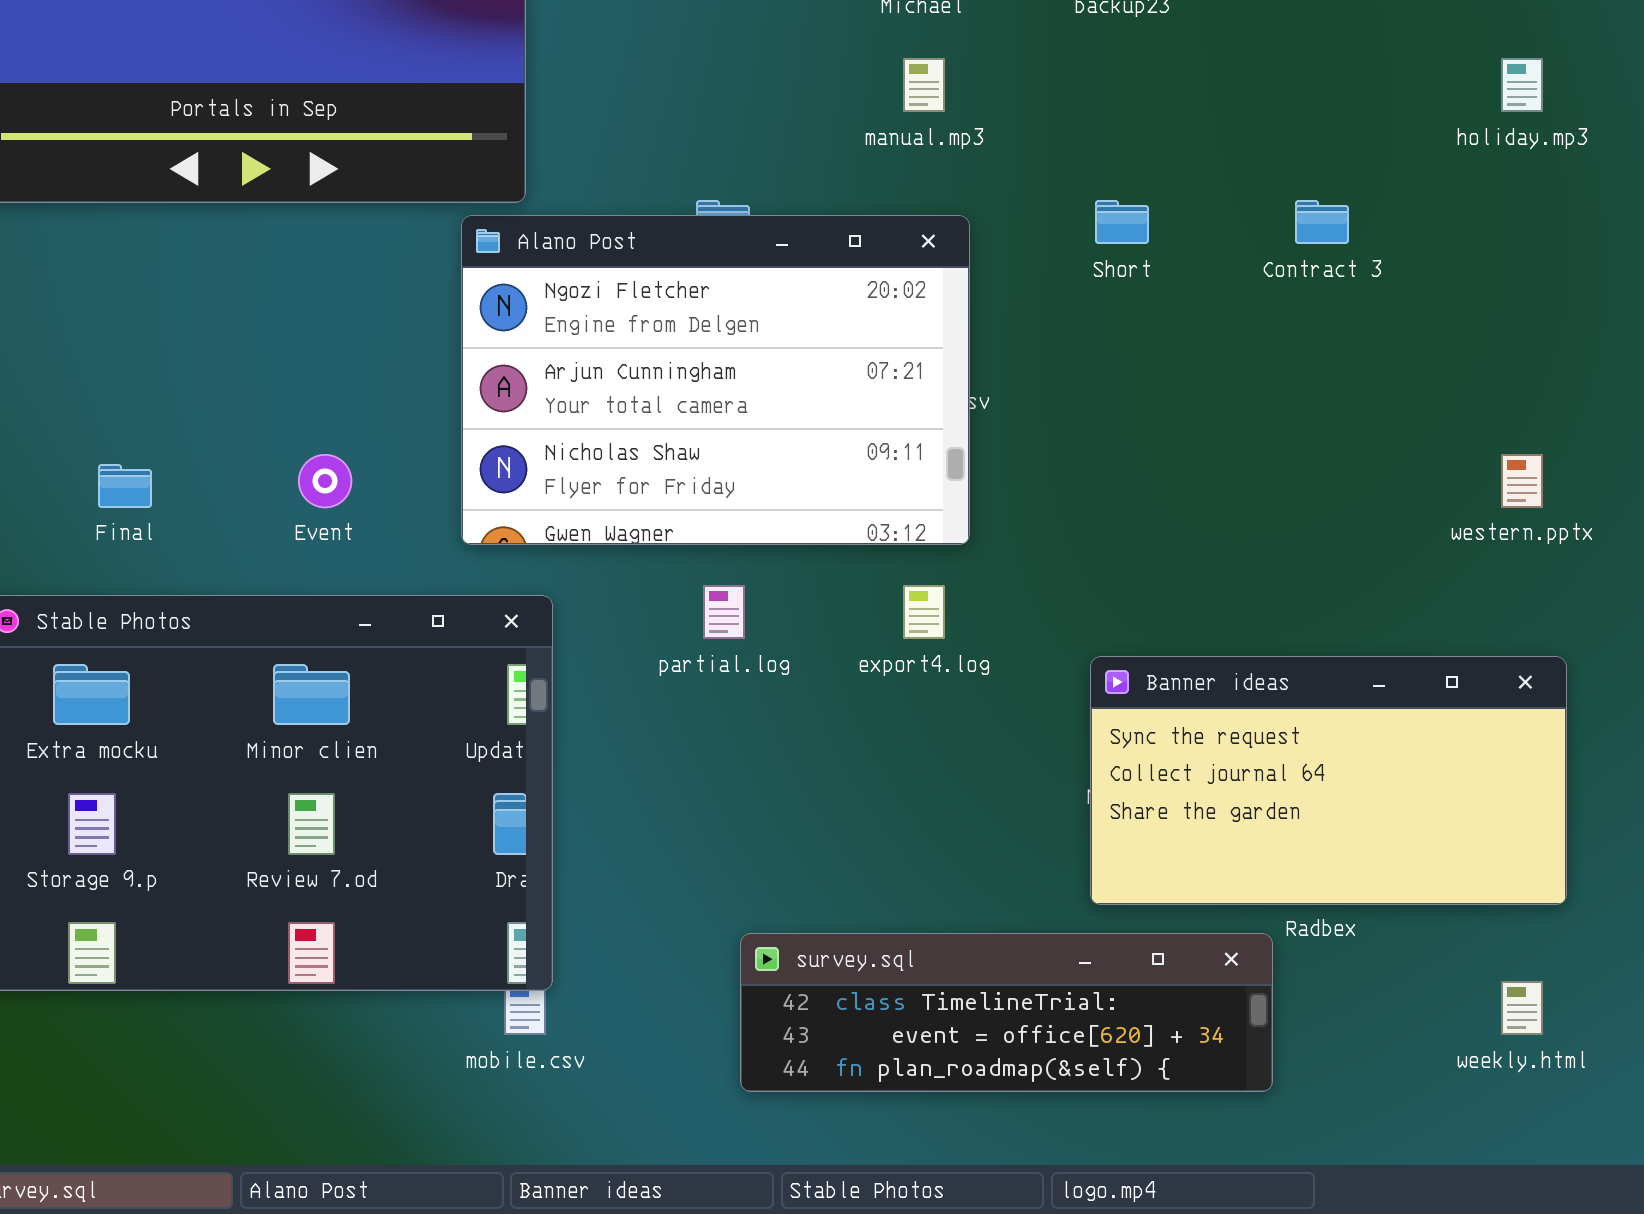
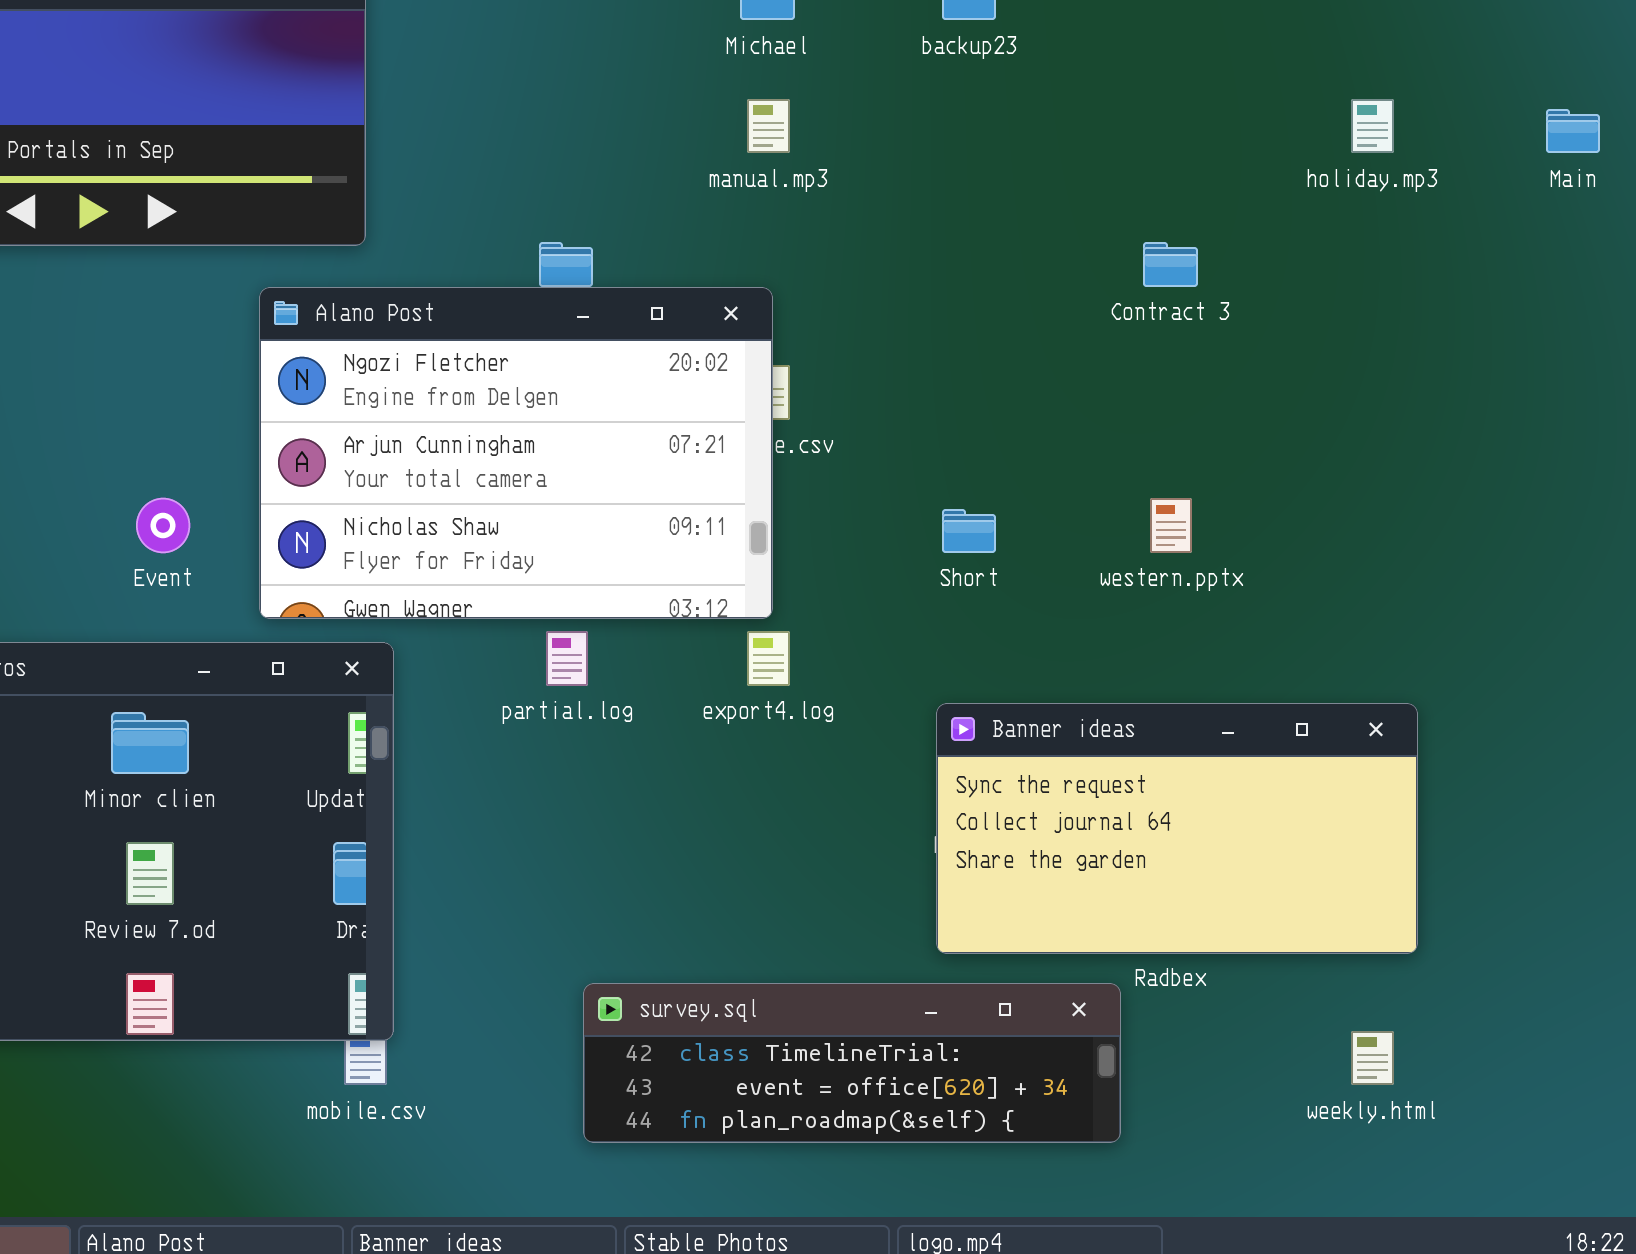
Short: [1095,200,1149,244] -> [942,509,996,553], moved
Alano Post: [461,215,970,545] -> [259,287,773,619], moved
western.pptx: [1501,454,1543,508] -> [1150,498,1192,553], moved

